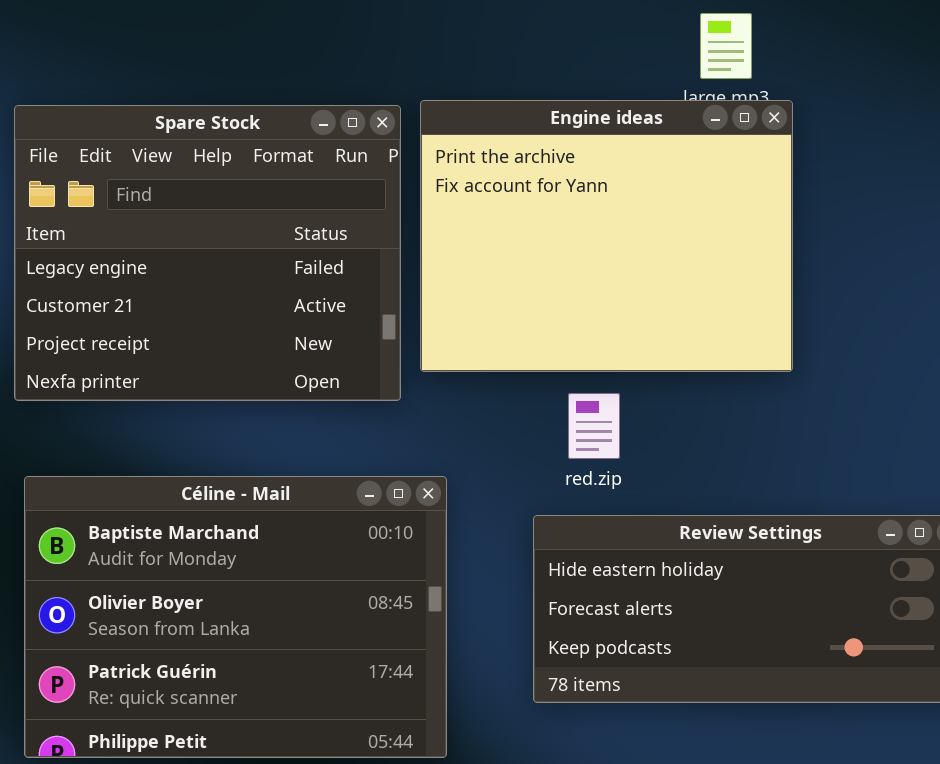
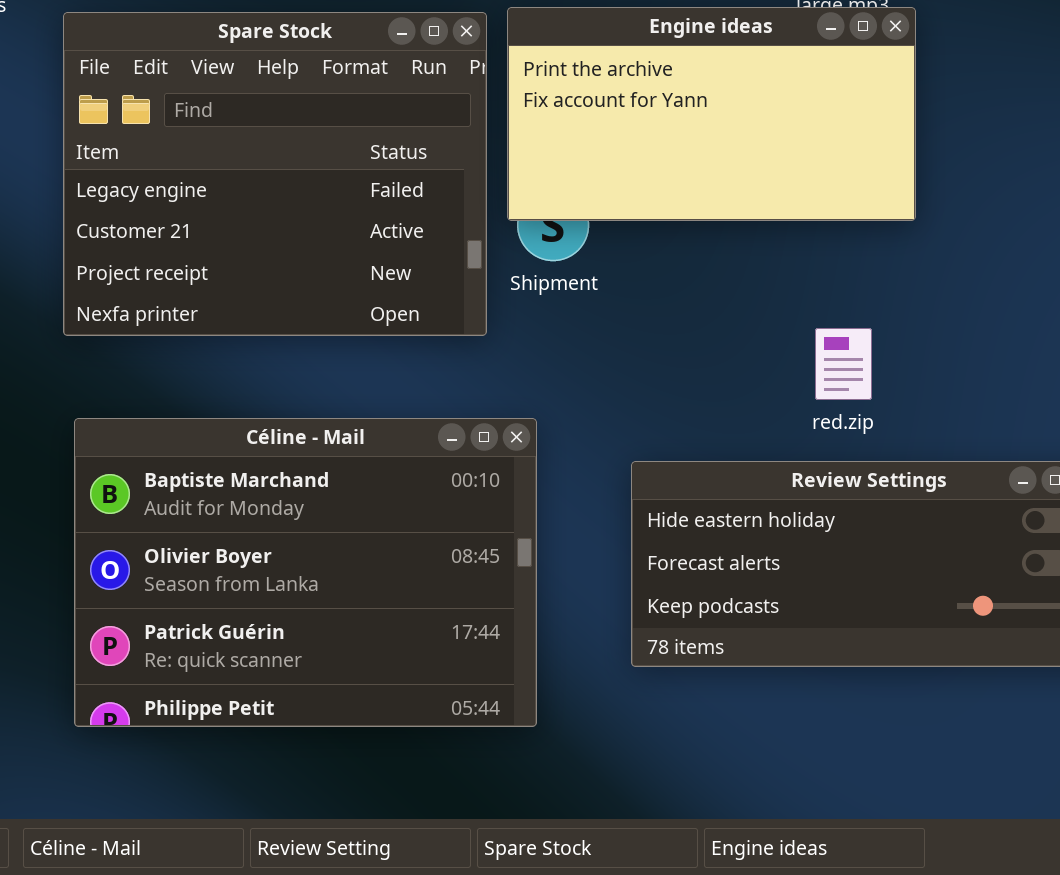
Engine ideas: [420,100,793,372] -> [507,7,916,221], resized
red.zip: [568,393,620,459] -> [815,328,872,400], moved

